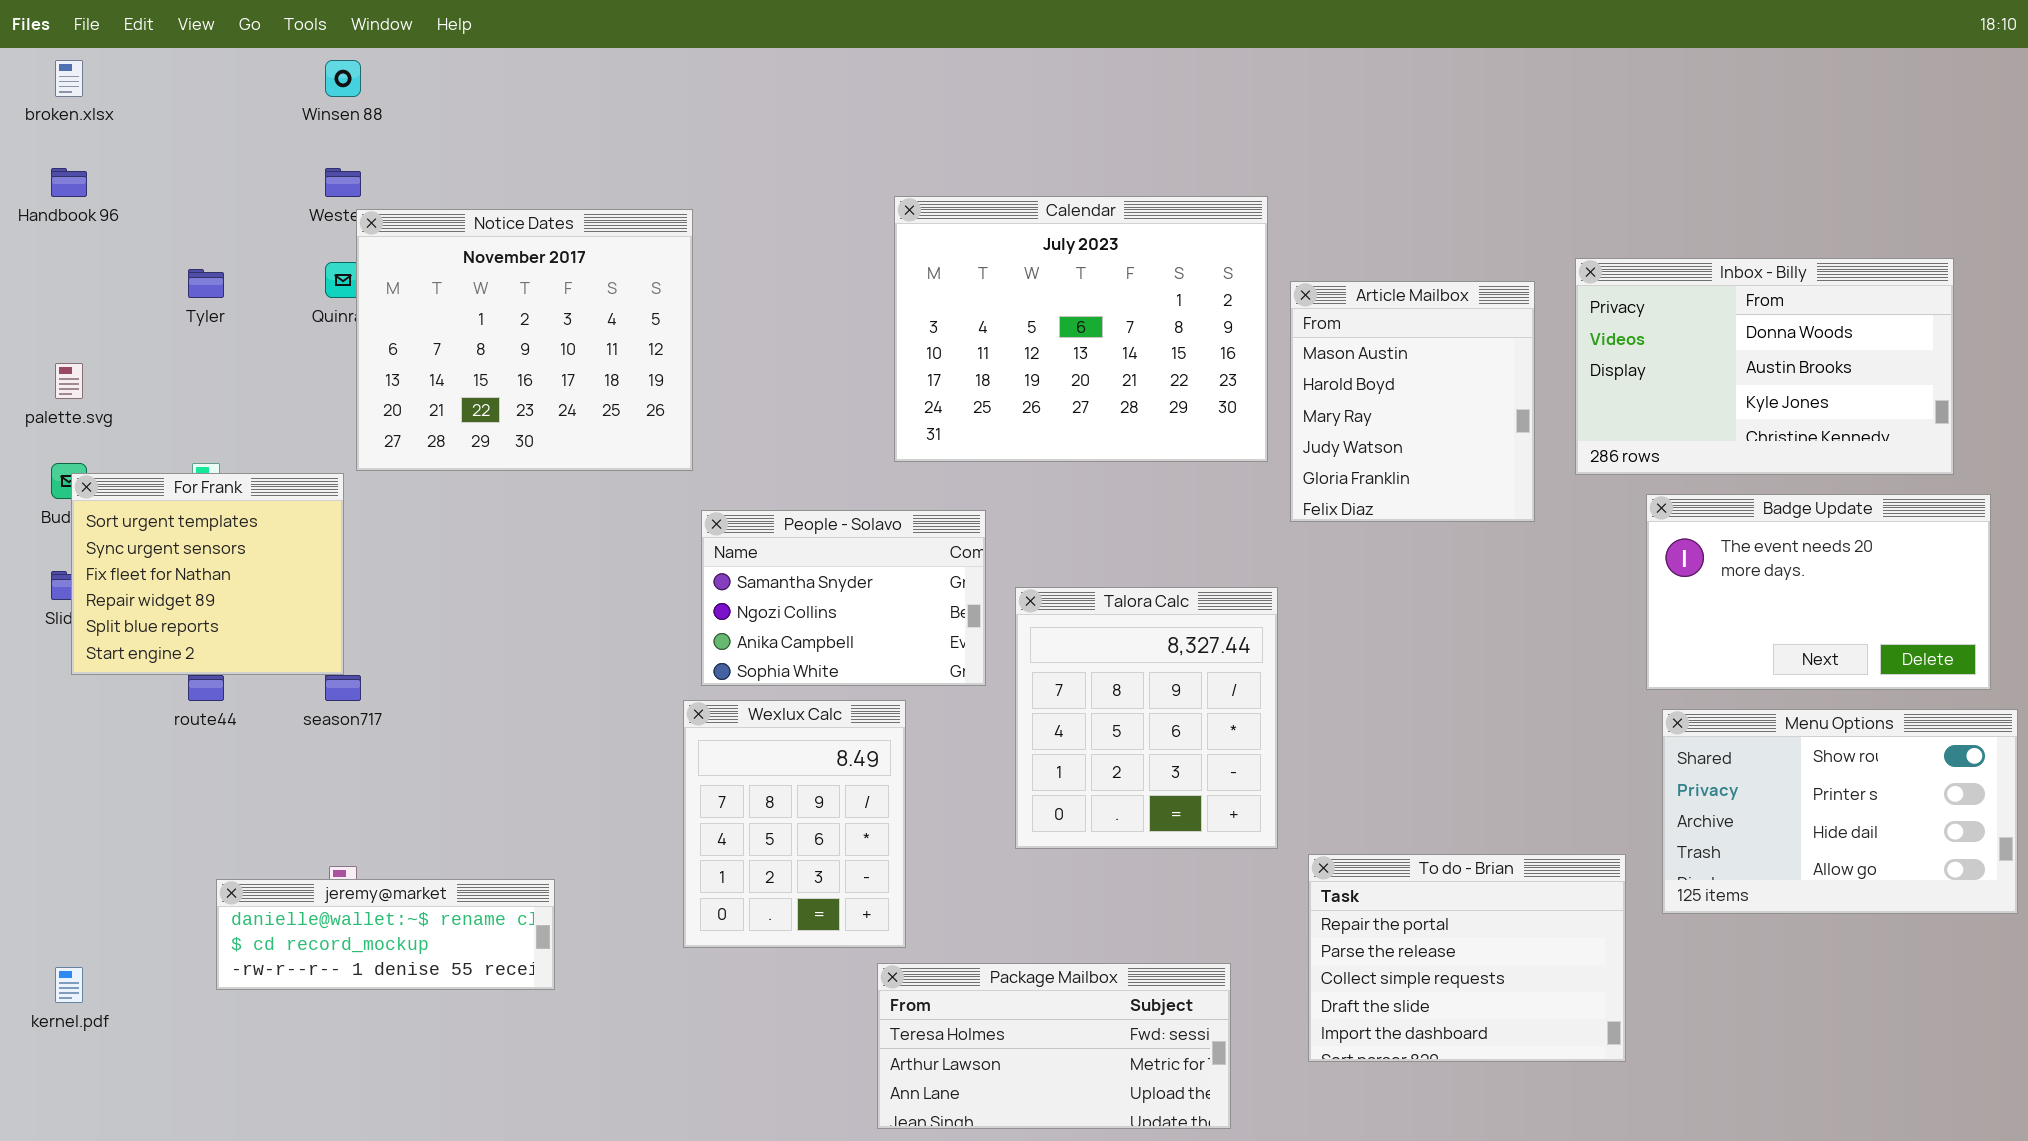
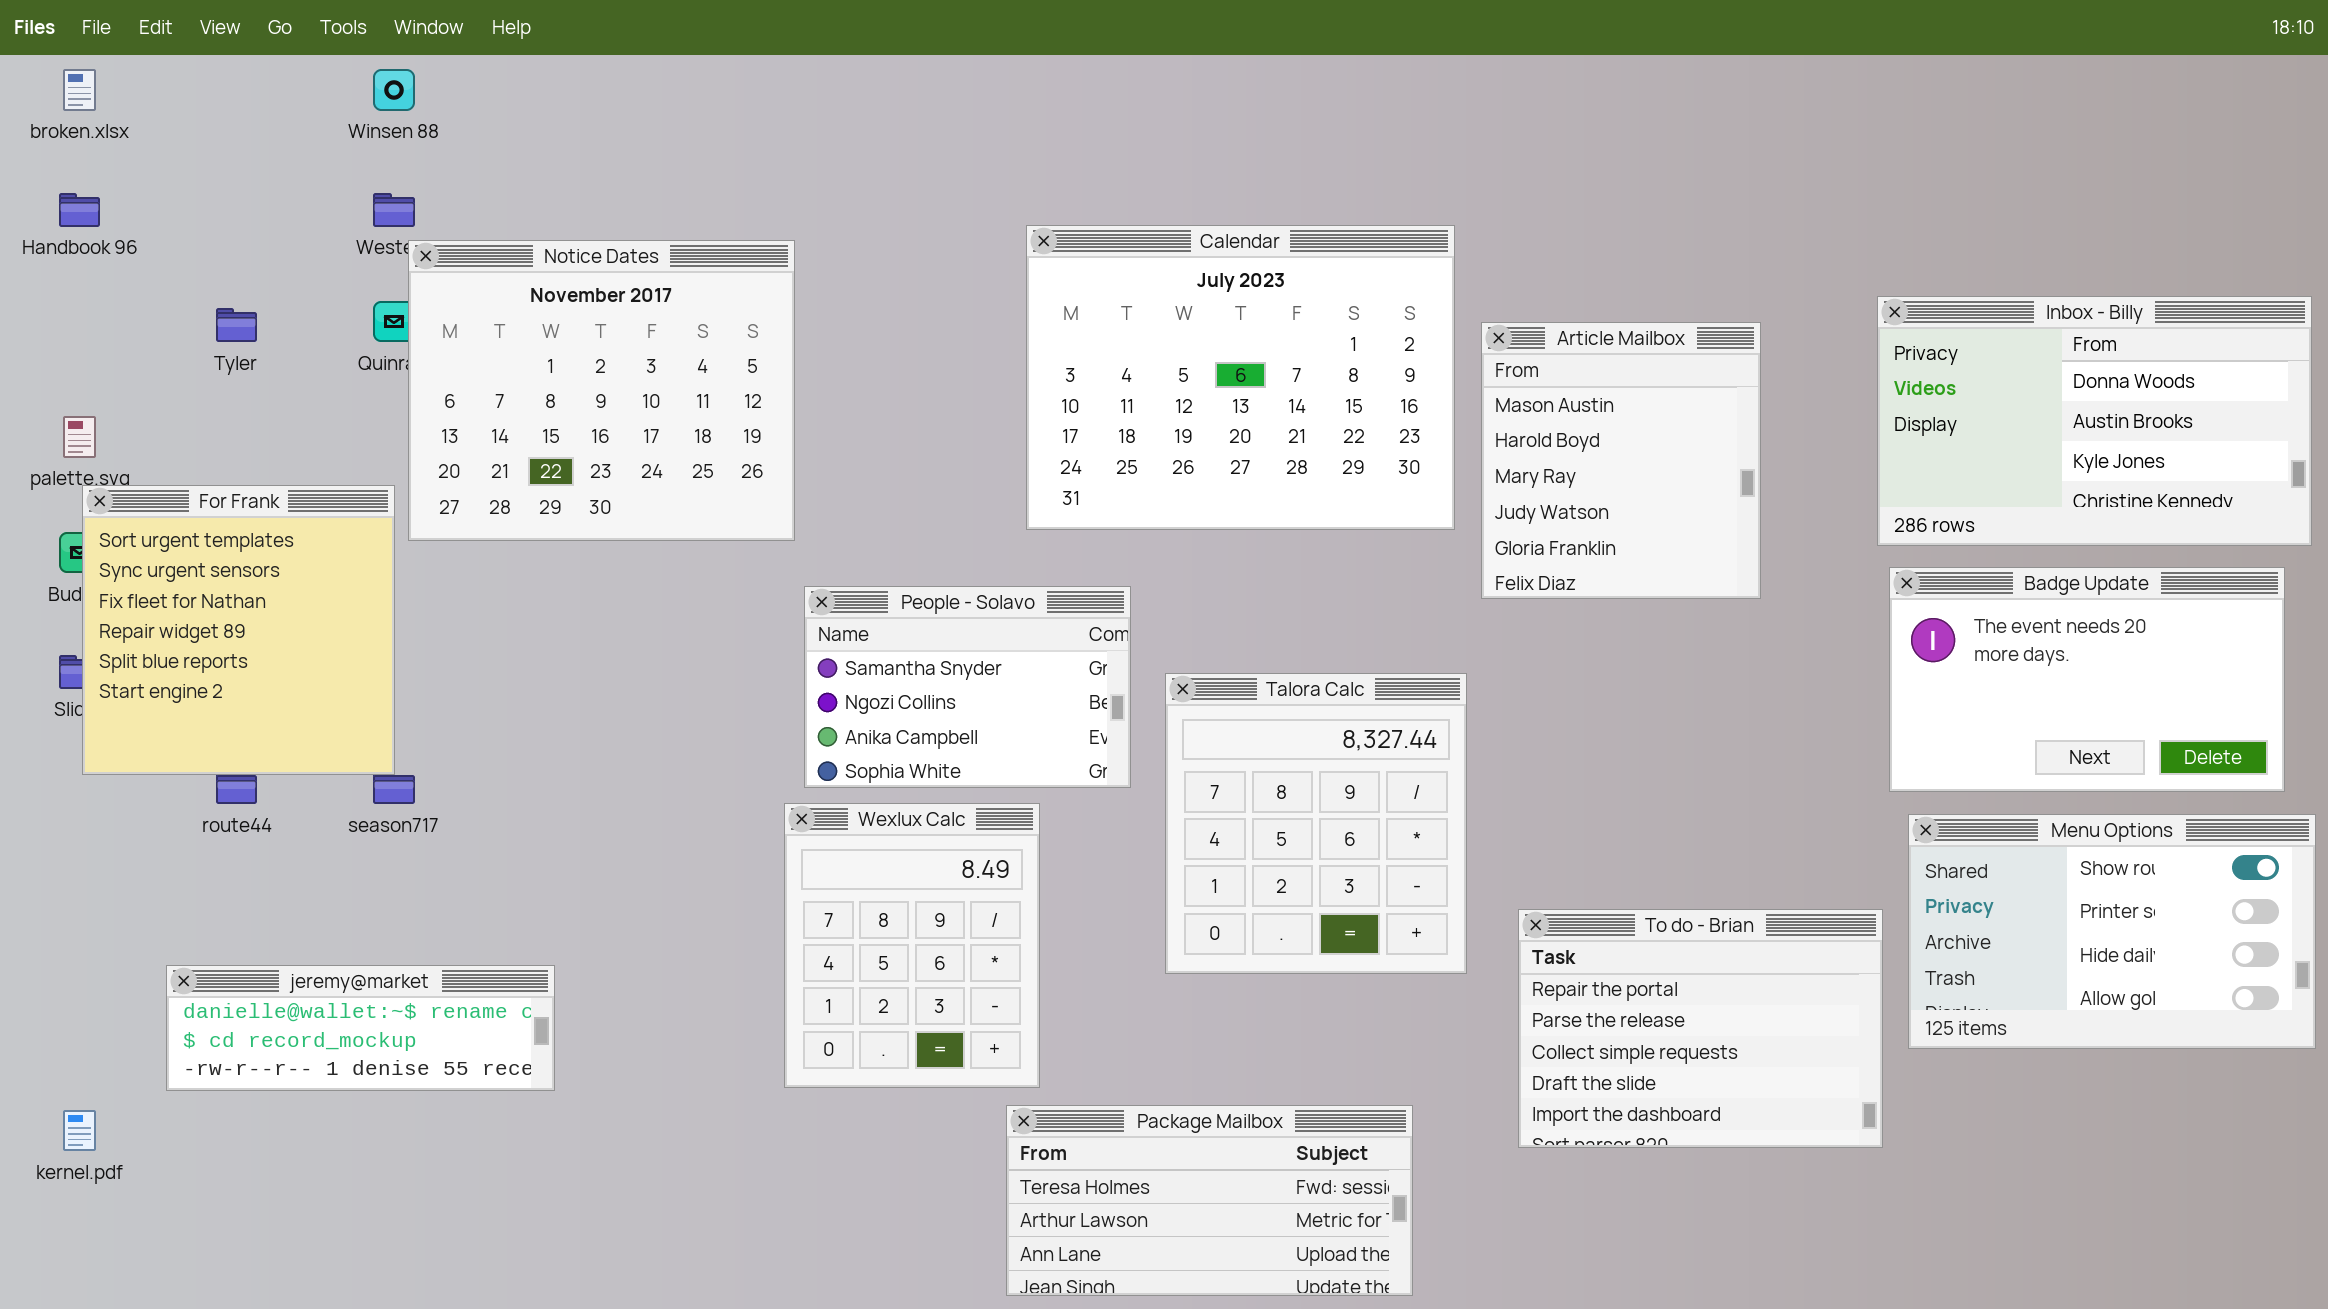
Inbox - Billy: [1575,258,1954,475] -> [1877,296,2312,546], moved
For Frank: [71,473,344,675] -> [82,485,395,775], resized
To do - Brian: [1308,854,1626,1062] -> [1518,909,1883,1148], moved
jeremy@market: [216,879,555,990] -> [166,965,555,1091], moved

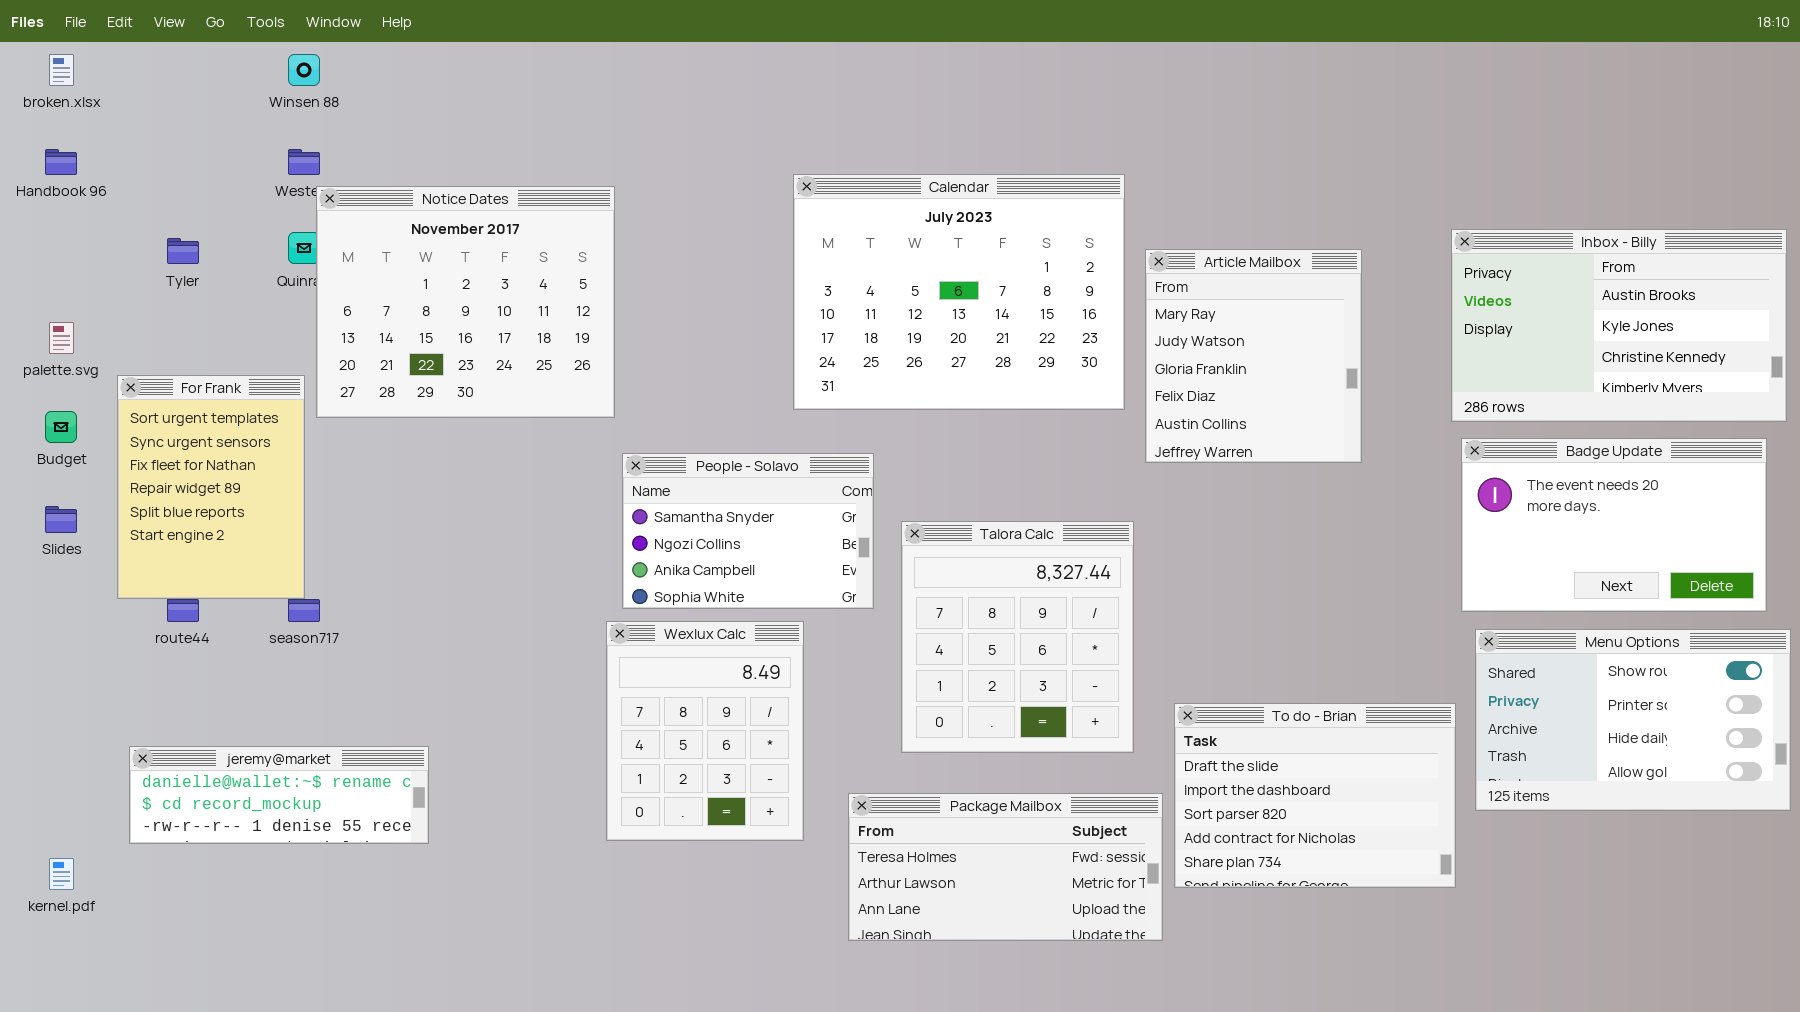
Inbox - Billy: [1877,296,2312,546] -> [1451,229,1787,422], scrolled down 1 row
Article Mailbox: [1481,322,1761,599] -> [1145,249,1362,463], scrolled down 2 rows
For Frank: [82,485,395,775] -> [117,375,305,599], resized
To do - Brian: [1518,909,1883,1148] -> [1174,703,1456,888], scrolled down 3 rows
Package Mailbox: [1006,1105,1413,1296] -> [848,793,1163,941], moved

